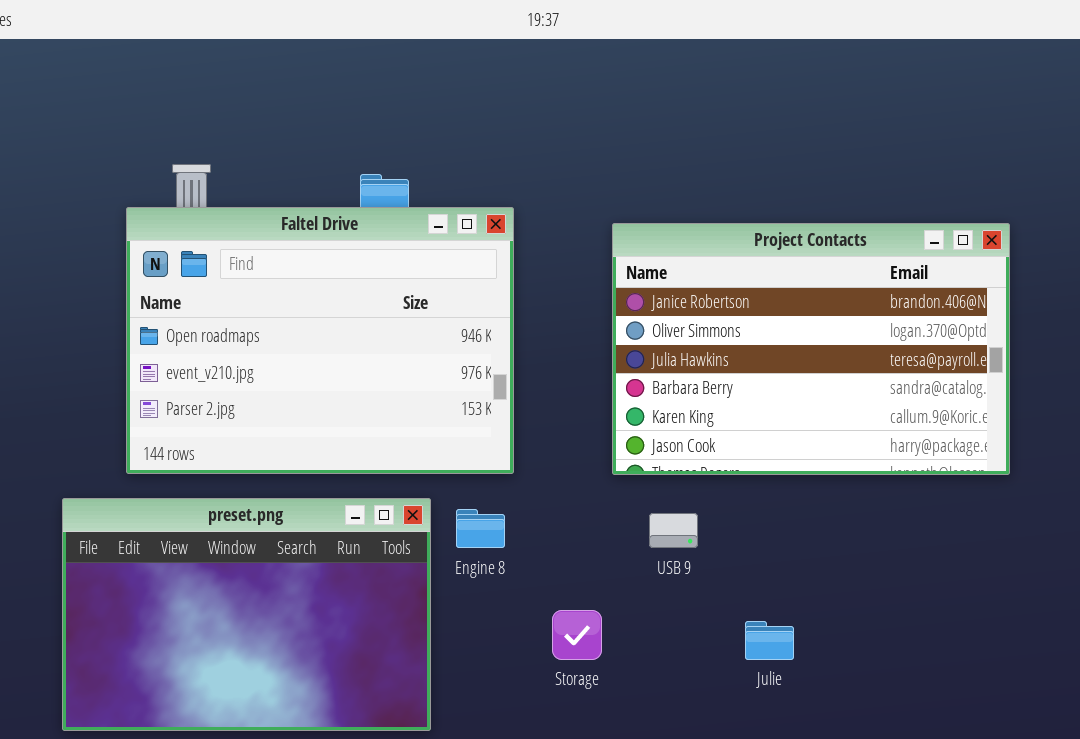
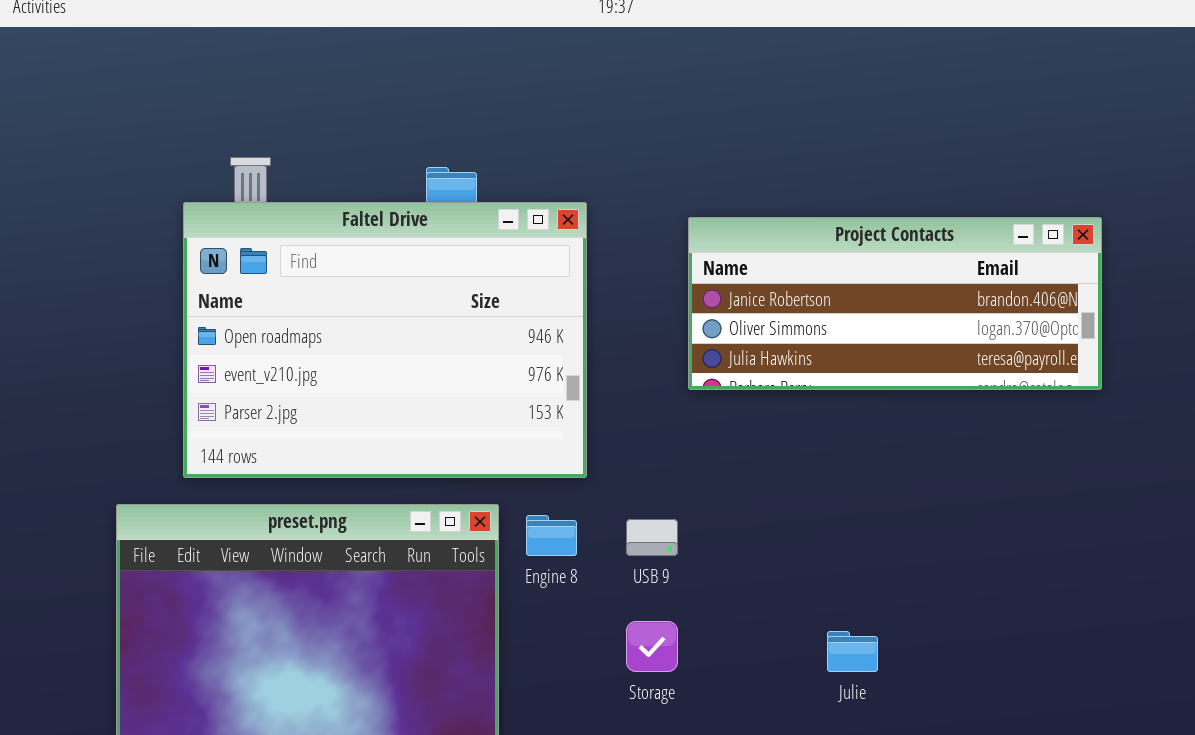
Project Contacts: [612,223,1010,475] -> [688,217,1102,390], resized
USB 9: [649,513,698,548] -> [626,519,678,556], moved

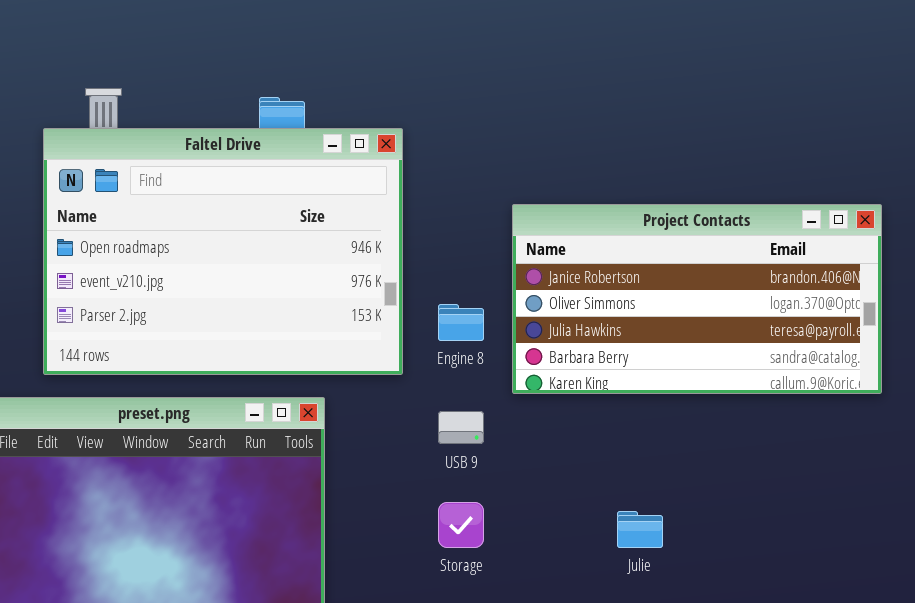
Project Contacts: [688,217,1102,390] -> [512,204,882,394], moved, resized
Engine 8: [526,515,577,556] -> [438,304,484,341], moved

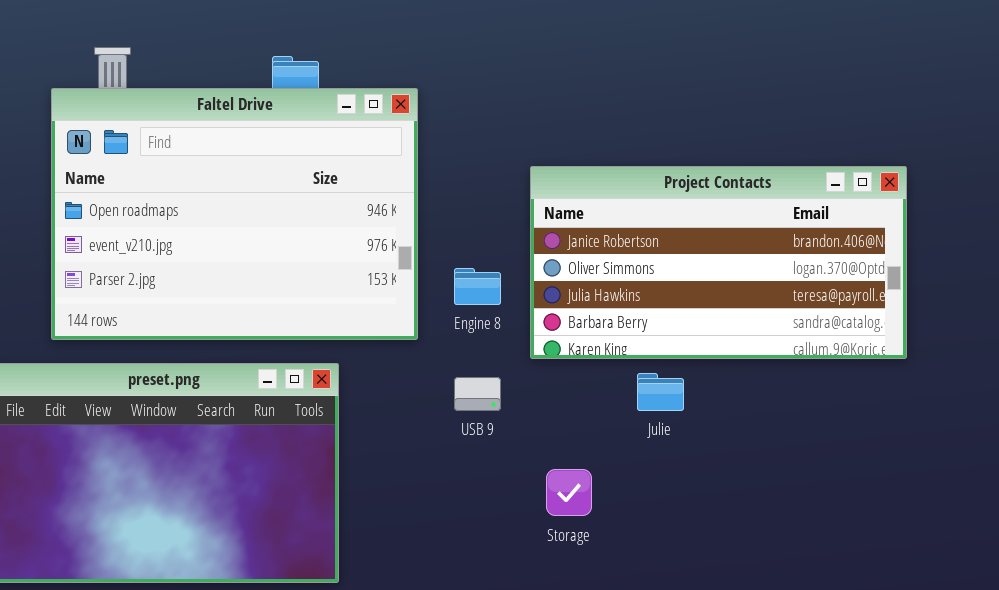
Storage: [438,502,484,548] -> [546,469,592,516], moved
Julie: [617,511,663,548] -> [637,373,684,411], moved

